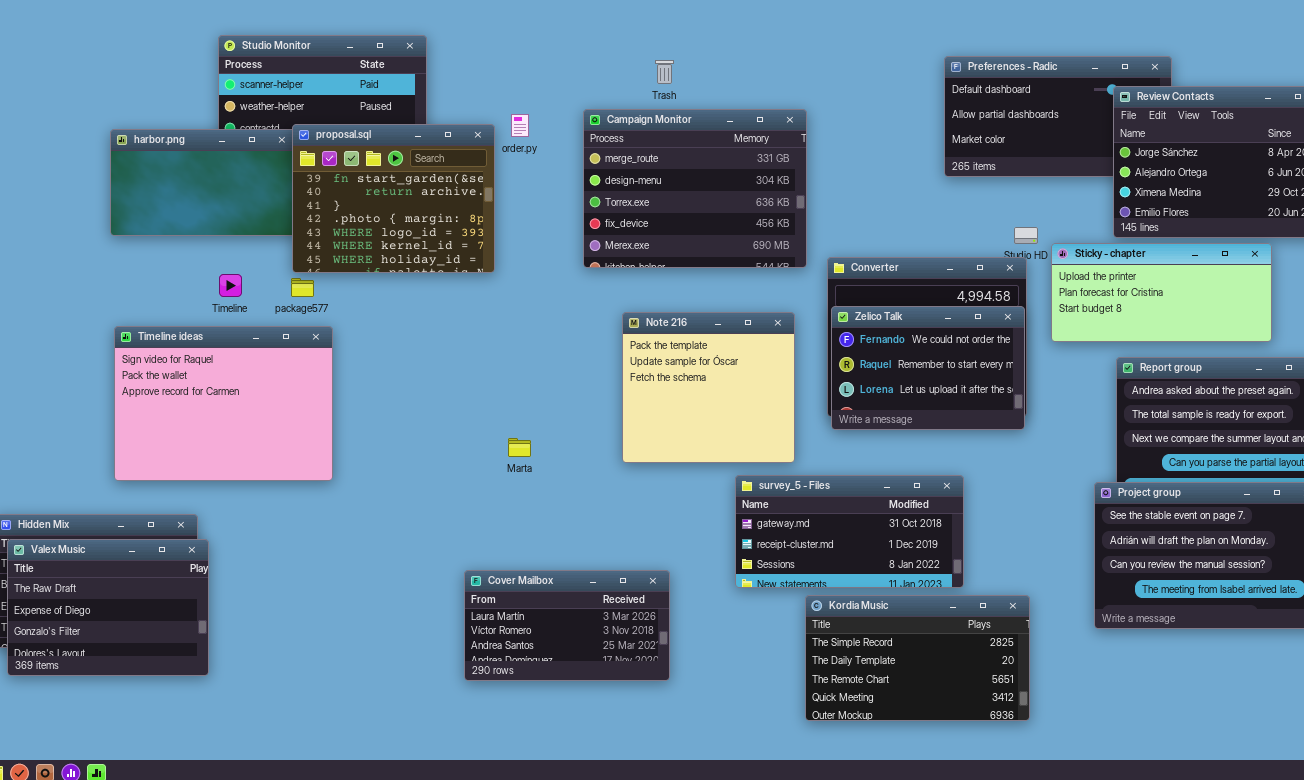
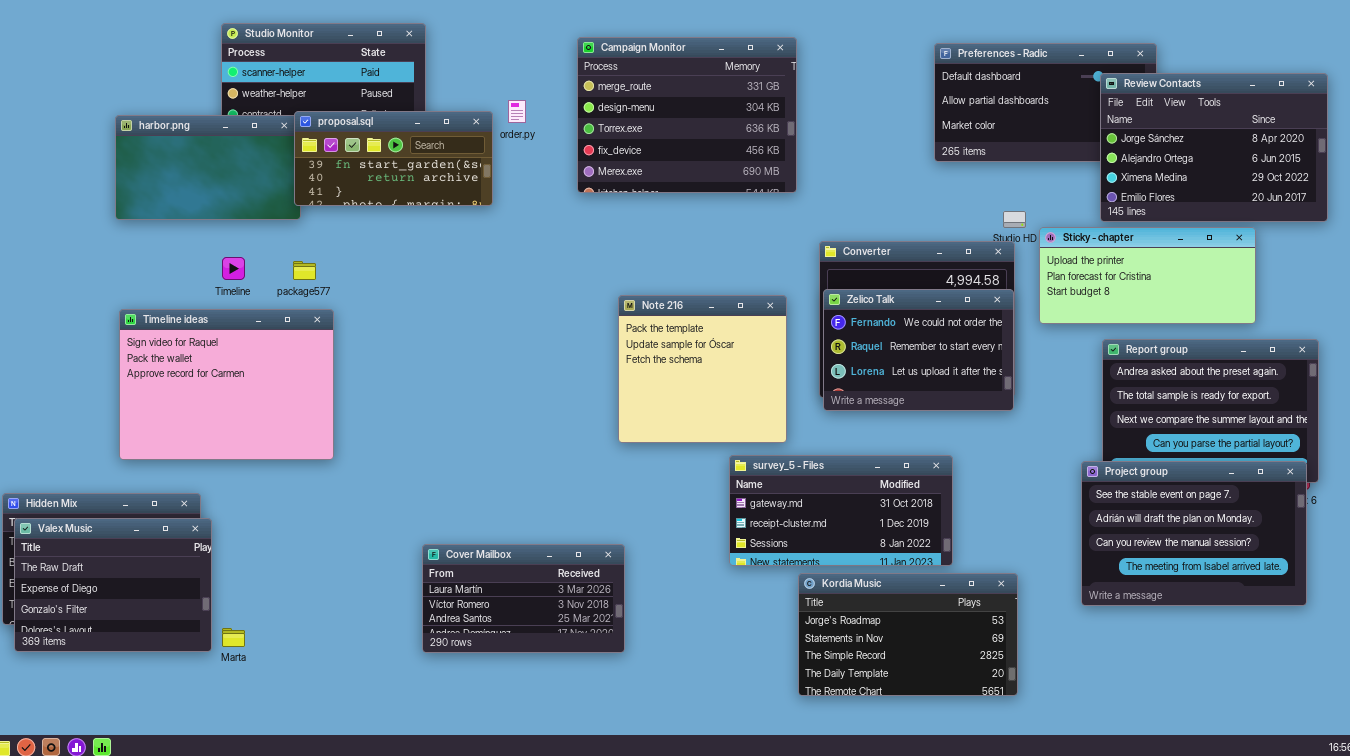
Campaign Monitor: [583,109,807,268] -> [577,37,797,193], moved
proposal.sql: [292,124,495,273] -> [294,111,493,206], resized
Marta: [508,438,531,457] -> [222,628,245,647], moved
Cover Mailbox: [464,570,670,681] -> [422,544,625,653], moved
Kordia Music: [805,595,1030,721] -> [798,573,1018,696], scrolled up 2 rows

